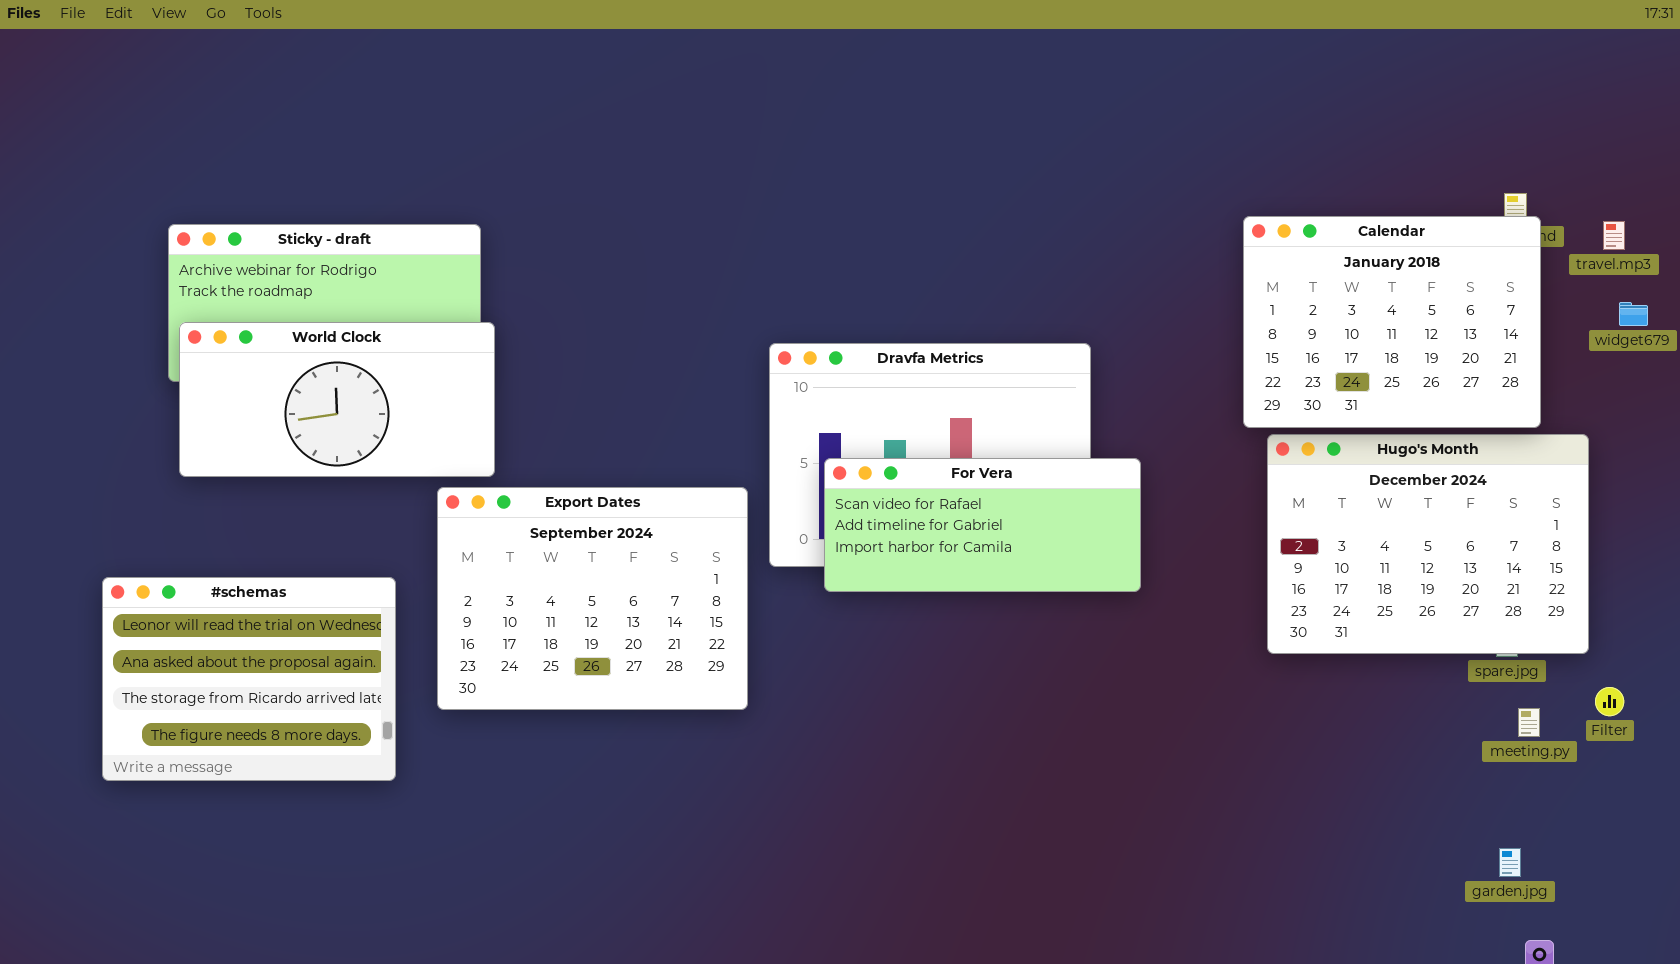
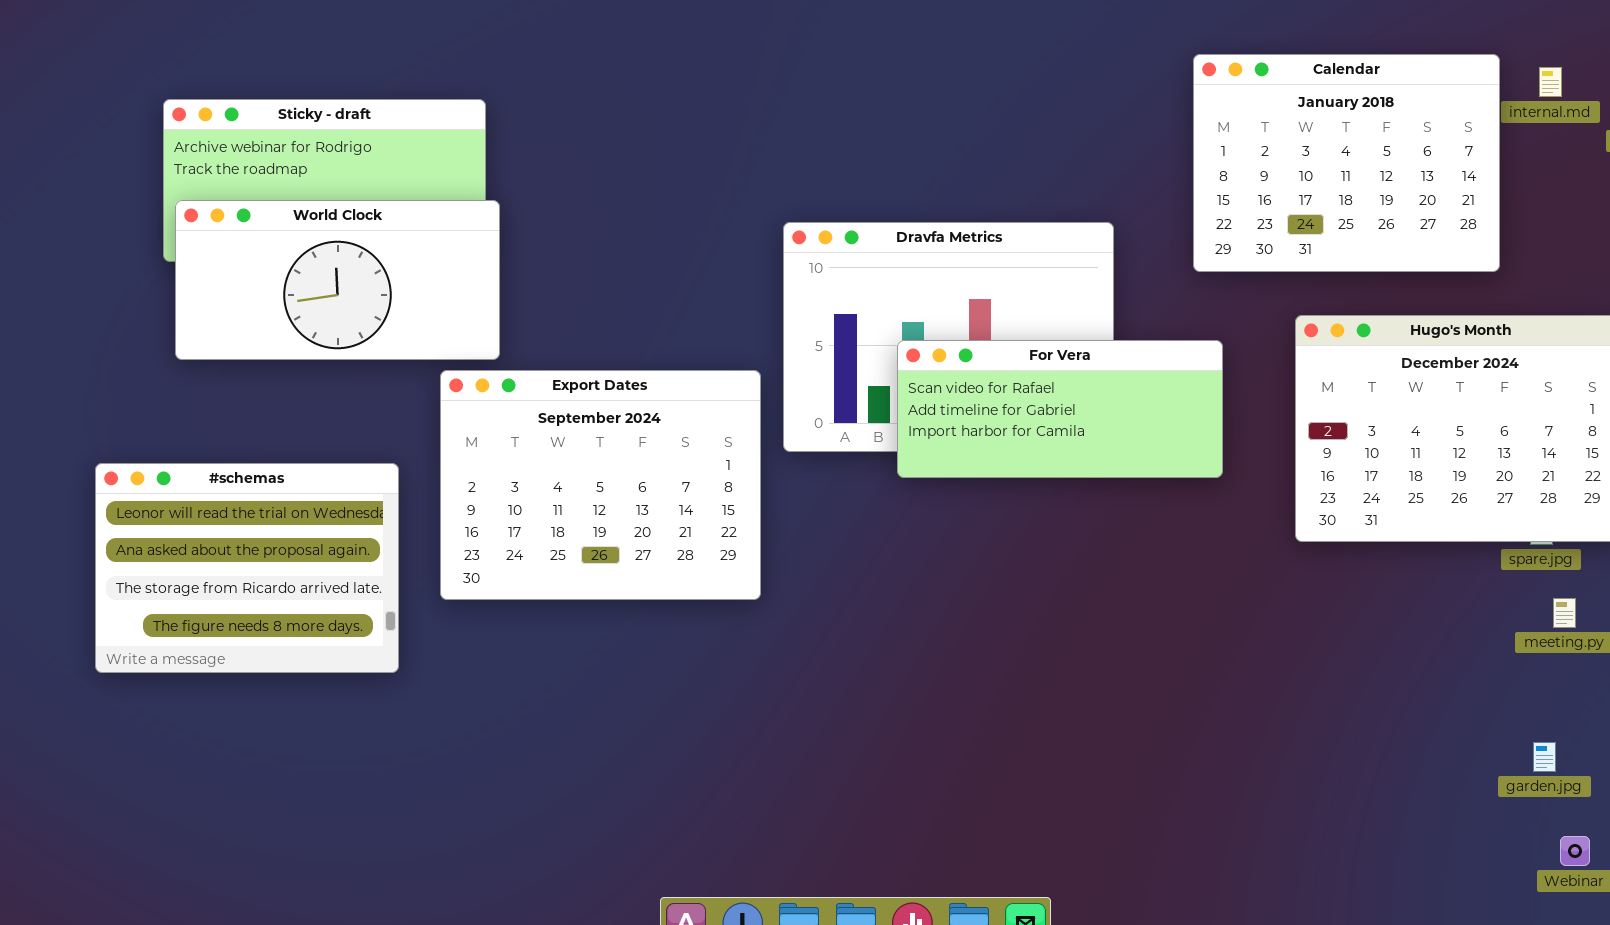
Calendar: [1243,216,1541,428] -> [1193,54,1500,272], moved
For Vera: [824,458,1141,592] -> [897,340,1223,478], moved

